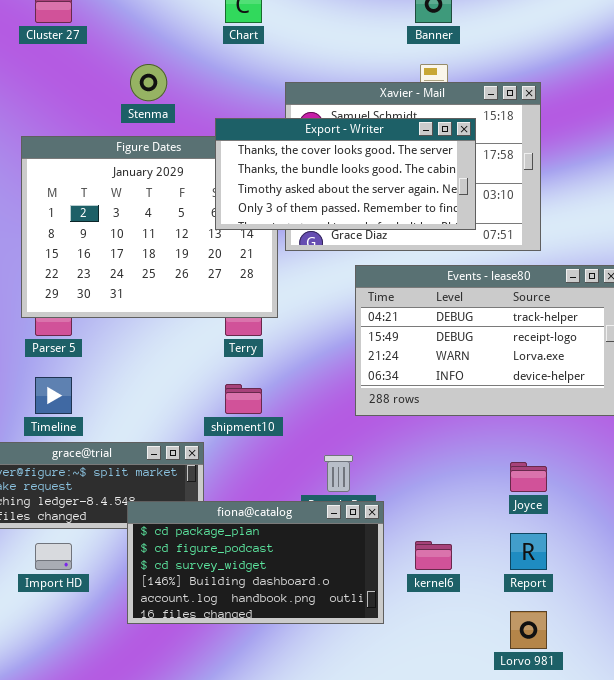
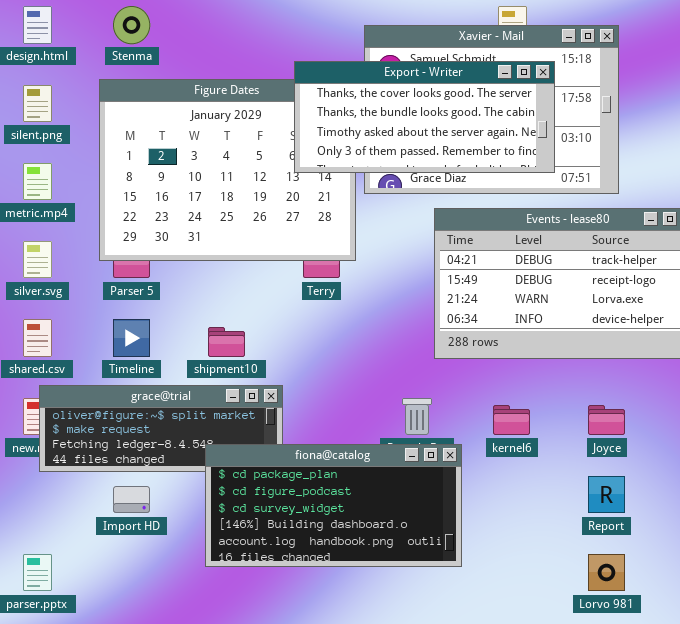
Stenma: [130,64,167,101] -> [113,6,150,44], moved
shipment10: [225,384,262,414] -> [208,327,245,357], moved
kernel6: [415,541,452,570] -> [493,405,530,435], moved

